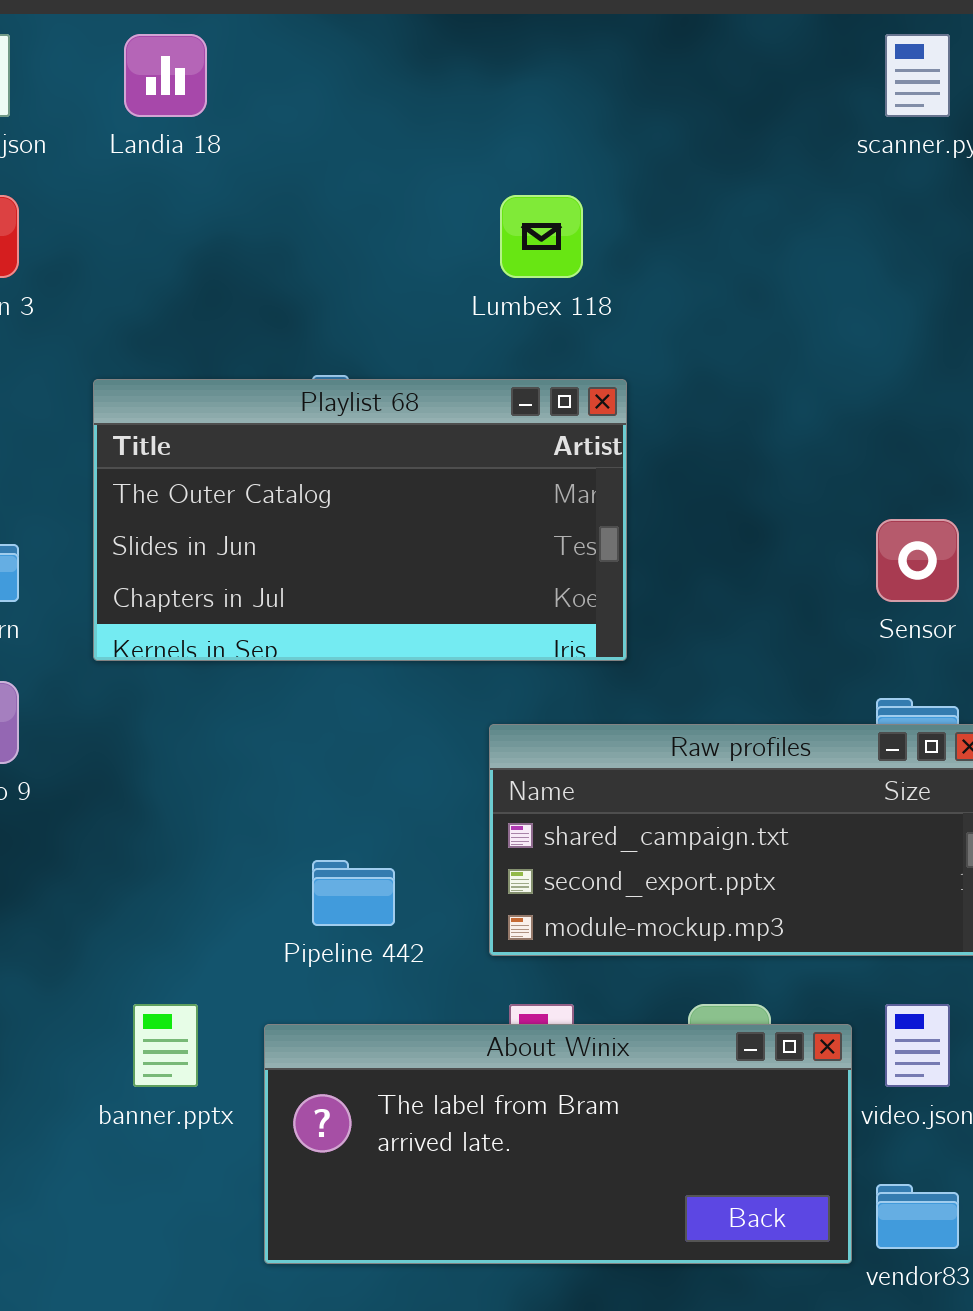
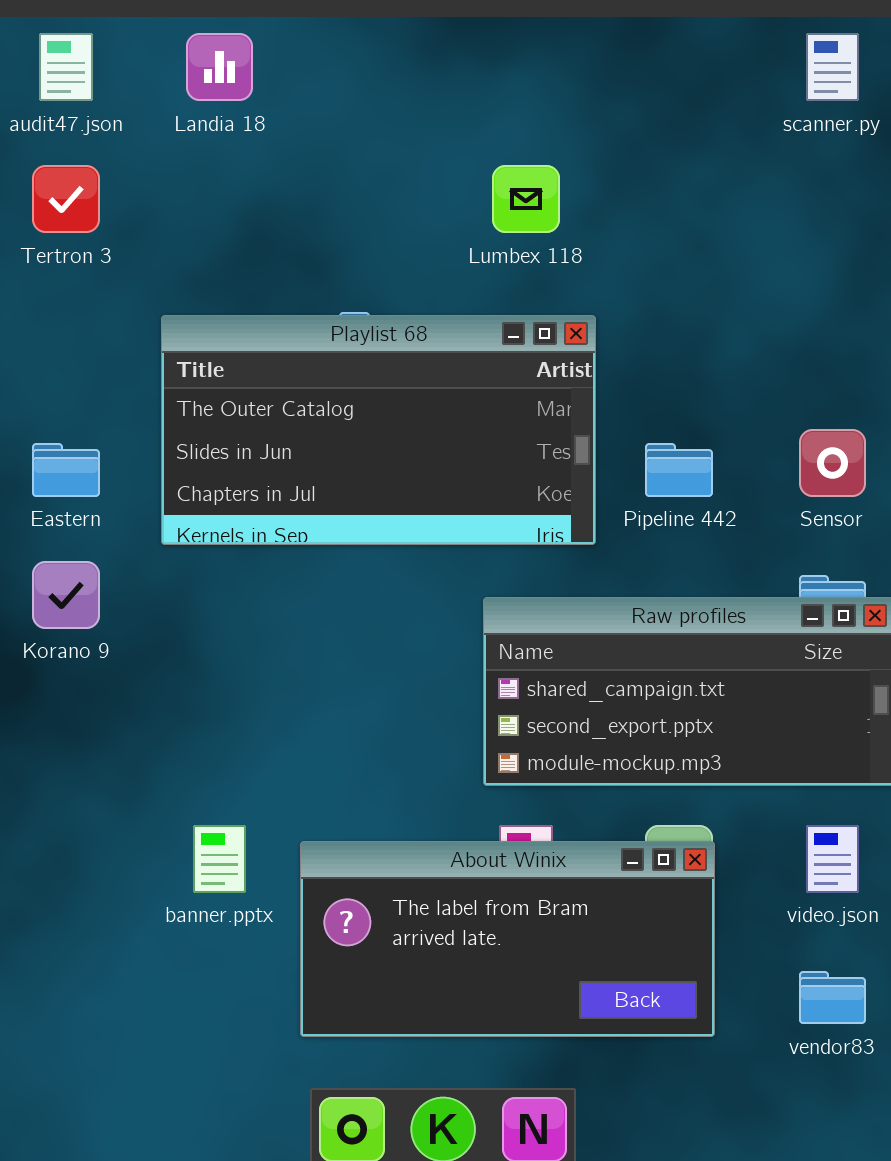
Pipeline 442: [312,860,395,926] -> [645,443,713,497], moved
About Winix: [264,1024,852,1264] -> [300,841,715,1037], resized

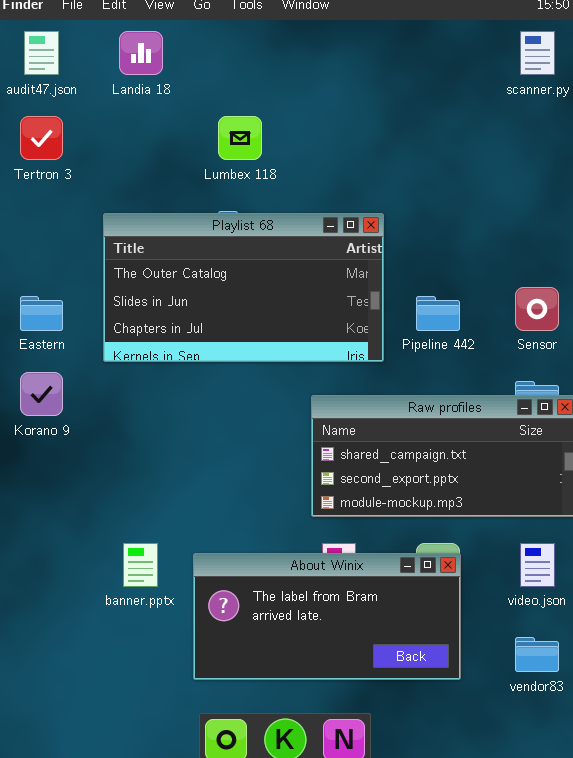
Lumbex 118: [492,165,560,233] -> [218,116,262,160], moved

